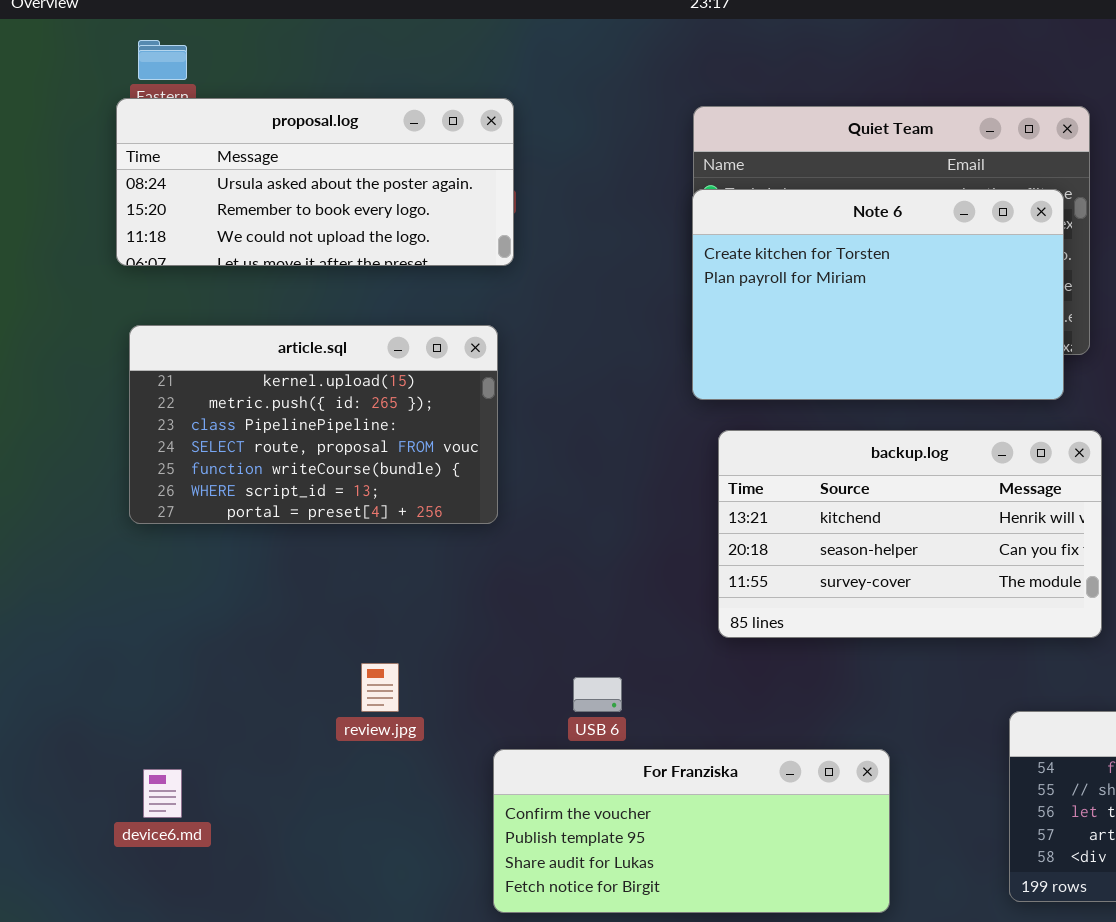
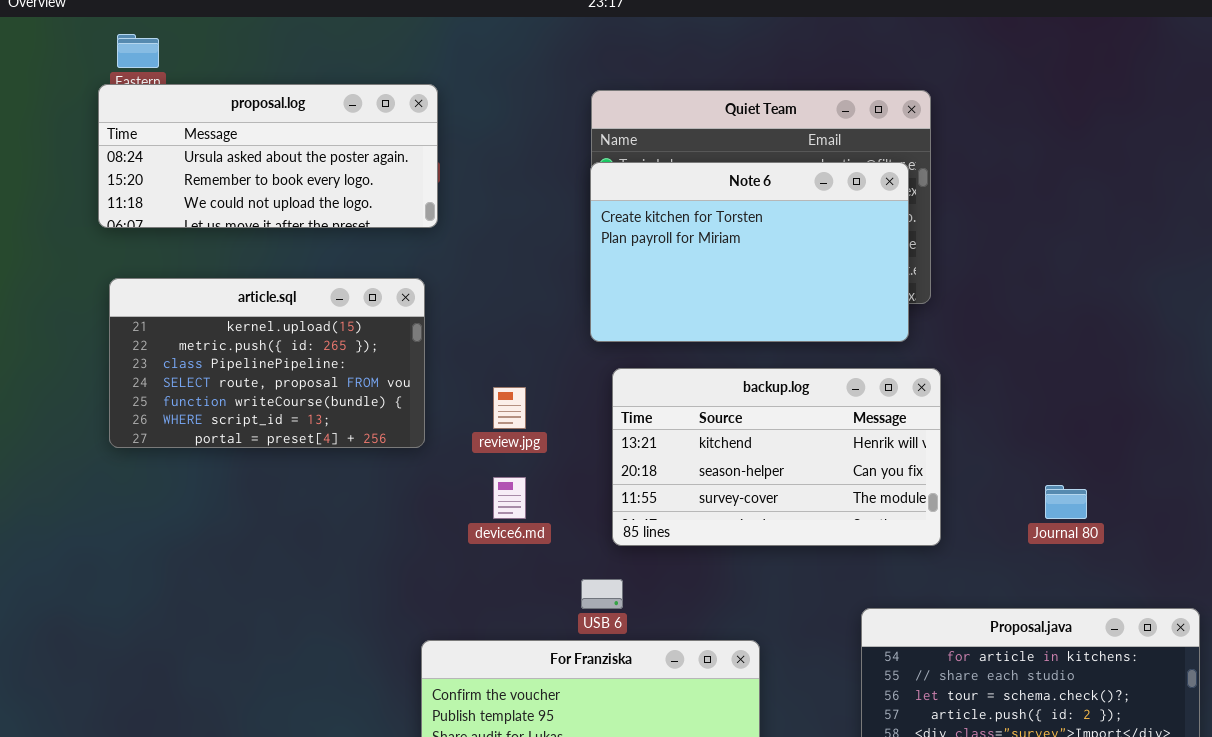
review.jpg: [361,663,399,712] -> [493,387,526,429], moved
USB 6: [573,677,622,712] -> [581,579,623,609], moved
device6.md: [143,769,182,818] -> [493,477,526,519], moved

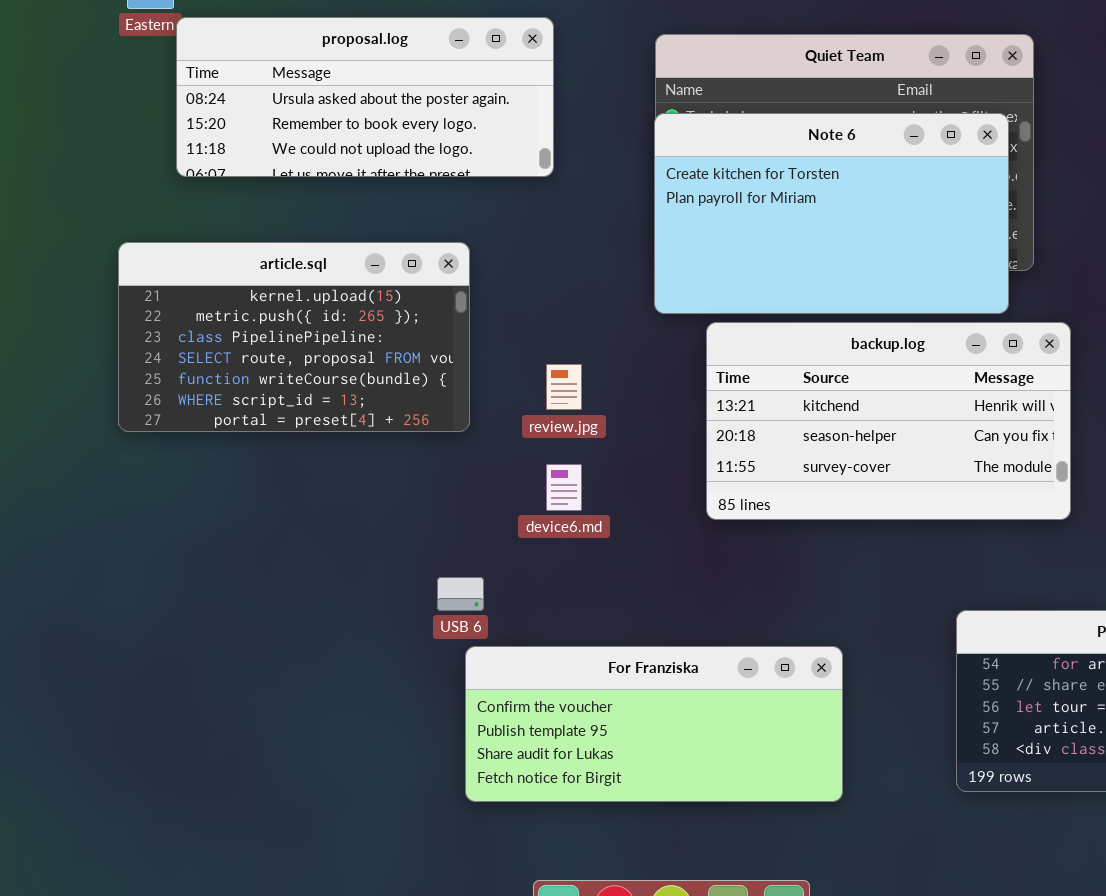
proposal.log: [98,84,438,228] -> [176,17,554,177], moved
backup.log: [612,368,941,546] -> [706,322,1071,520], moved
USB 6: [581,579,623,609] -> [437,577,484,611], moved

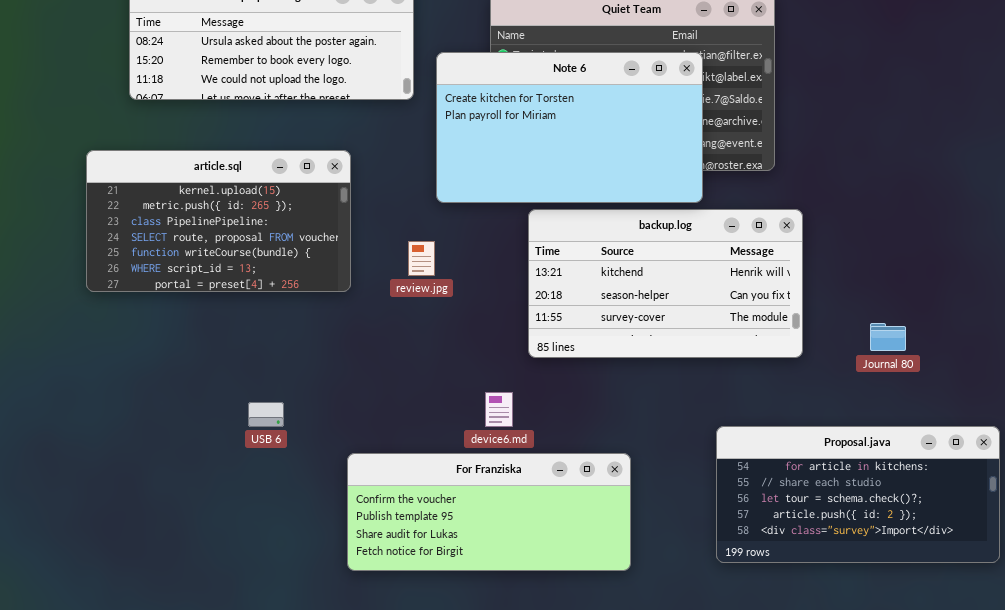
Note 6: [654,113,1009,314] -> [436,52,703,203], moved
device6.md: [546,464,582,511] -> [485,392,513,427], moved
USB 6: [437,577,484,611] -> [248,402,284,427], moved

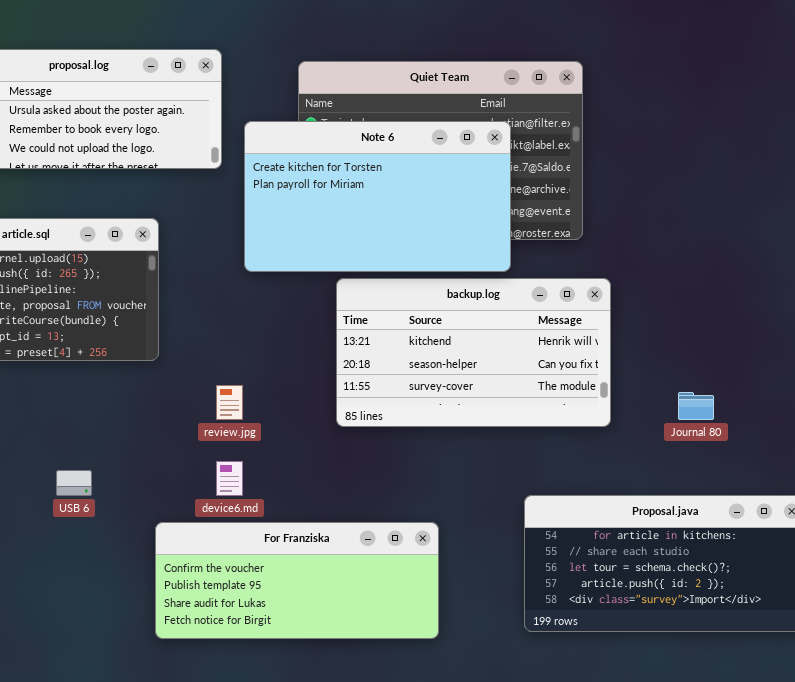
review.jpg: [408,241,435,276] -> [216,385,243,420], moved
device6.md: [485,392,513,427] -> [216,461,243,496], moved

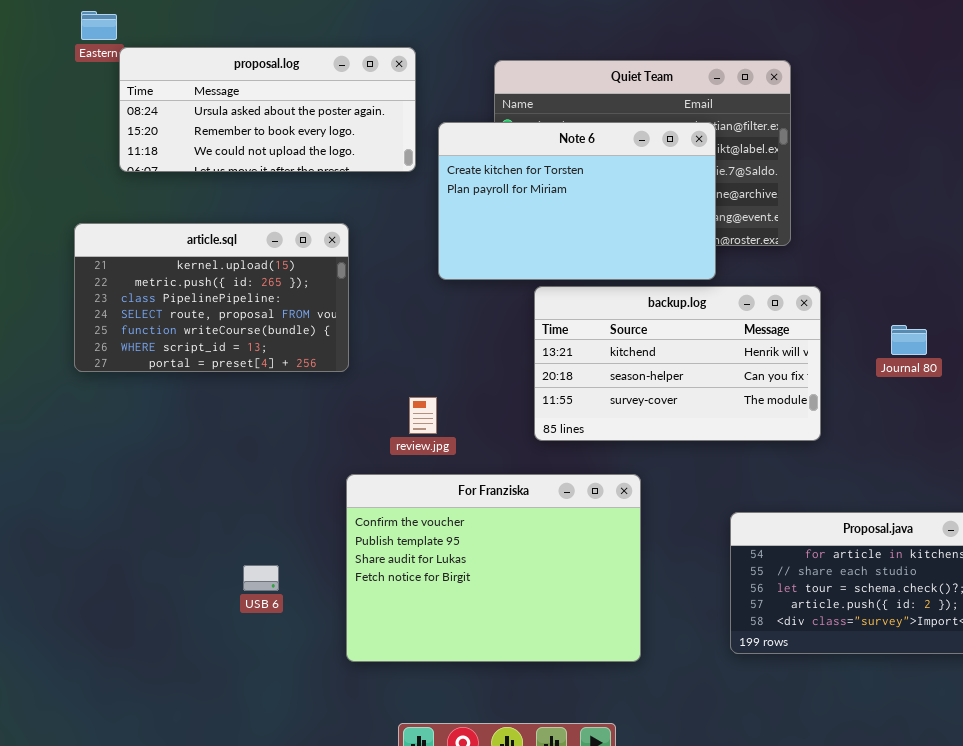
Journal 80: [678,392,714,420] -> [891,325,927,355], moved
USB 6: [56,470,92,496] -> [243,565,279,591], moved
For Franziska: [155,522,439,639] -> [346,474,641,662], resized

